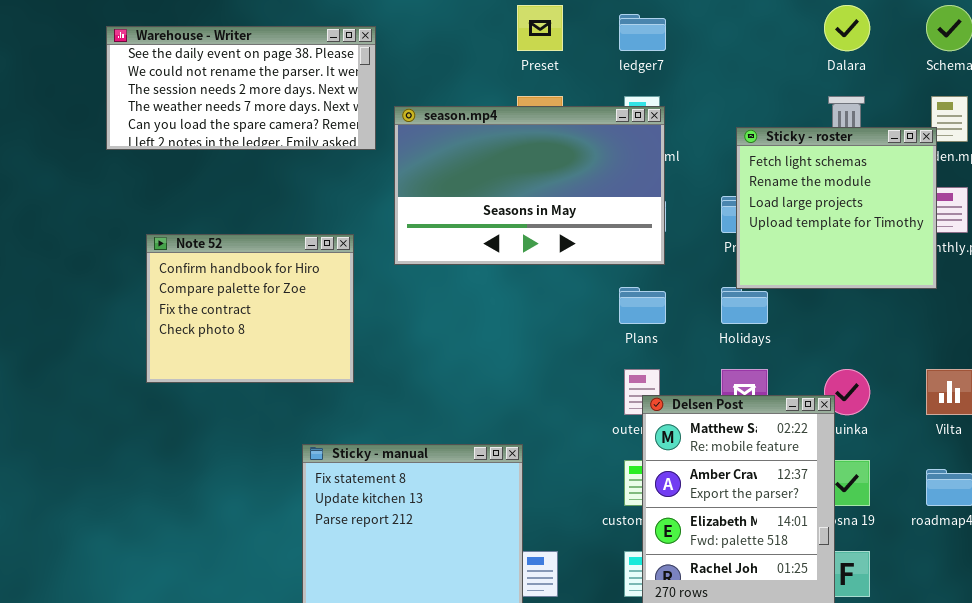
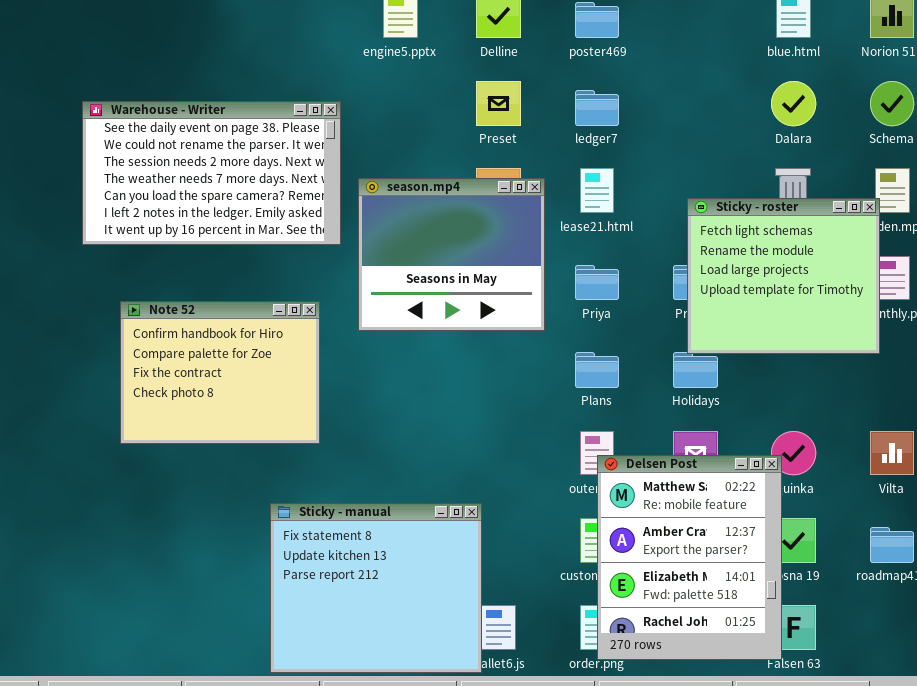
Warehouse - Writer: [106,26,376,150] -> [82,101,341,245], resized
season.mp4: [394,106,665,265] -> [358,178,545,331], resized

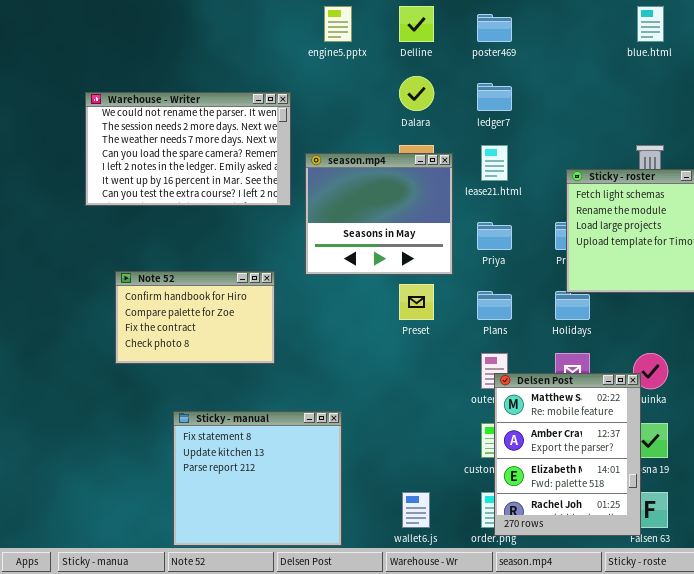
Preset: [476,81,521,126] -> [399,284,434,320], moved
Dalara: [771,81,816,126] -> [399,76,434,111], moved
Warehouse - Writer: [82,101,341,245] -> [85,92,291,206], scrolled down 1 row
Note 52: [120,301,320,444] -> [115,271,275,364], resized
Sticky - manual: [270,503,482,673] -> [173,411,342,546], moved

